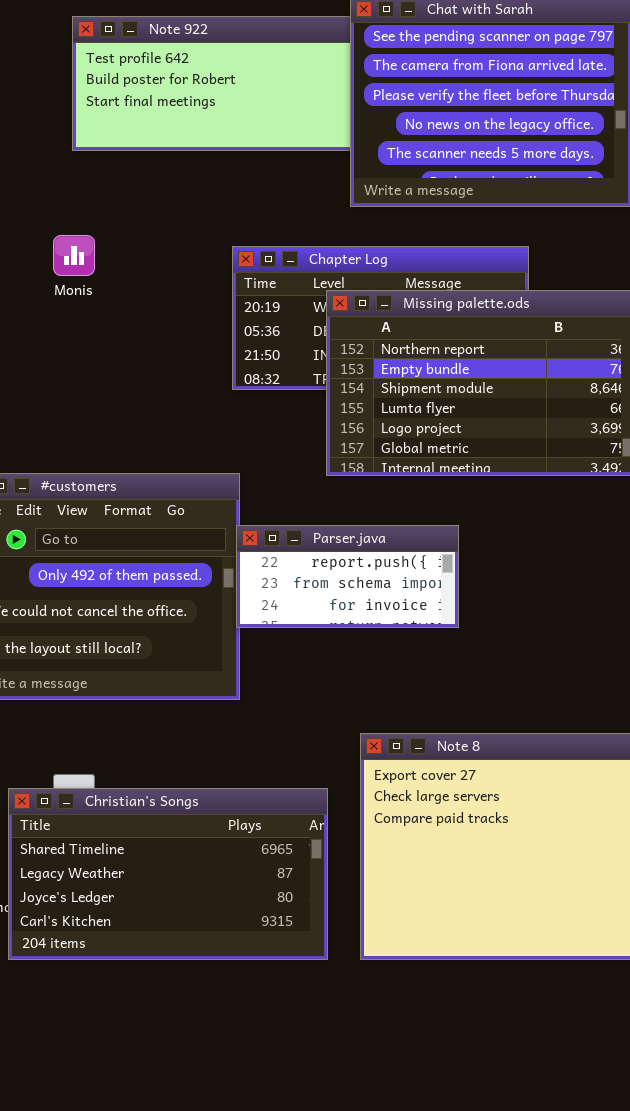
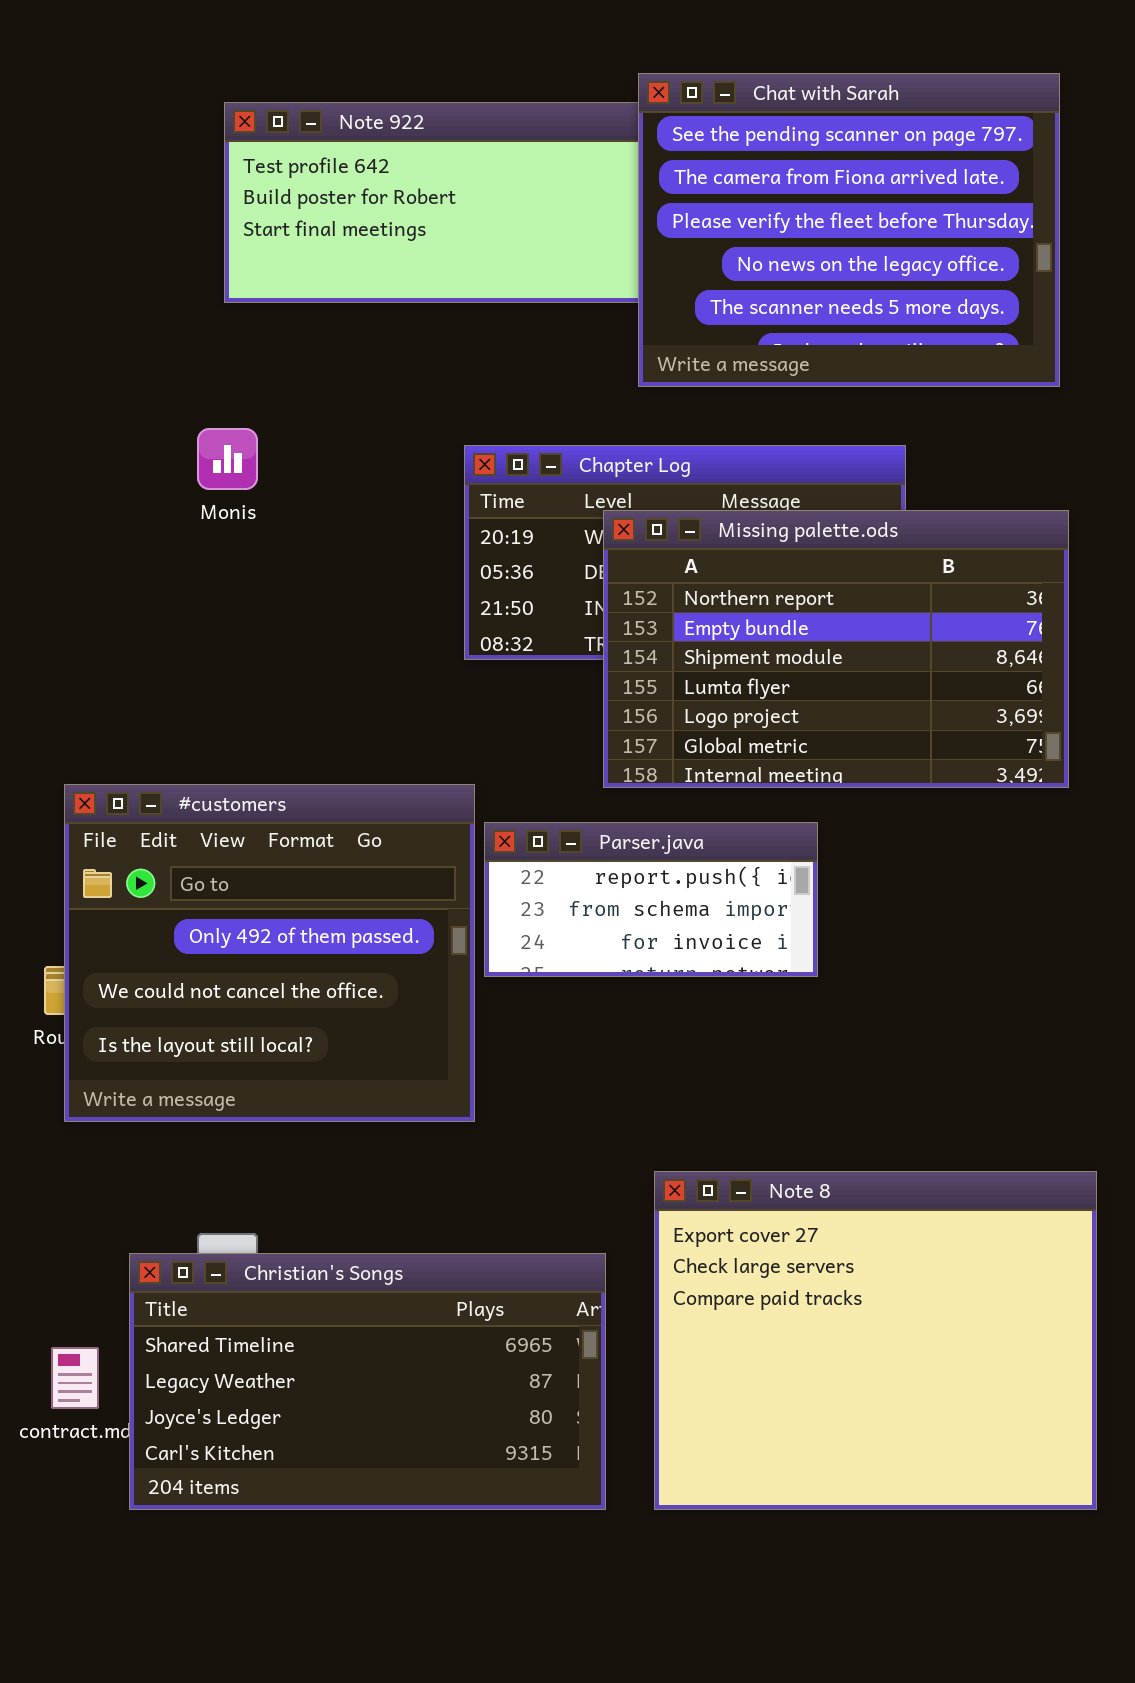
Parser.java: [236,525,459,628] -> [484,822,818,977], moved

